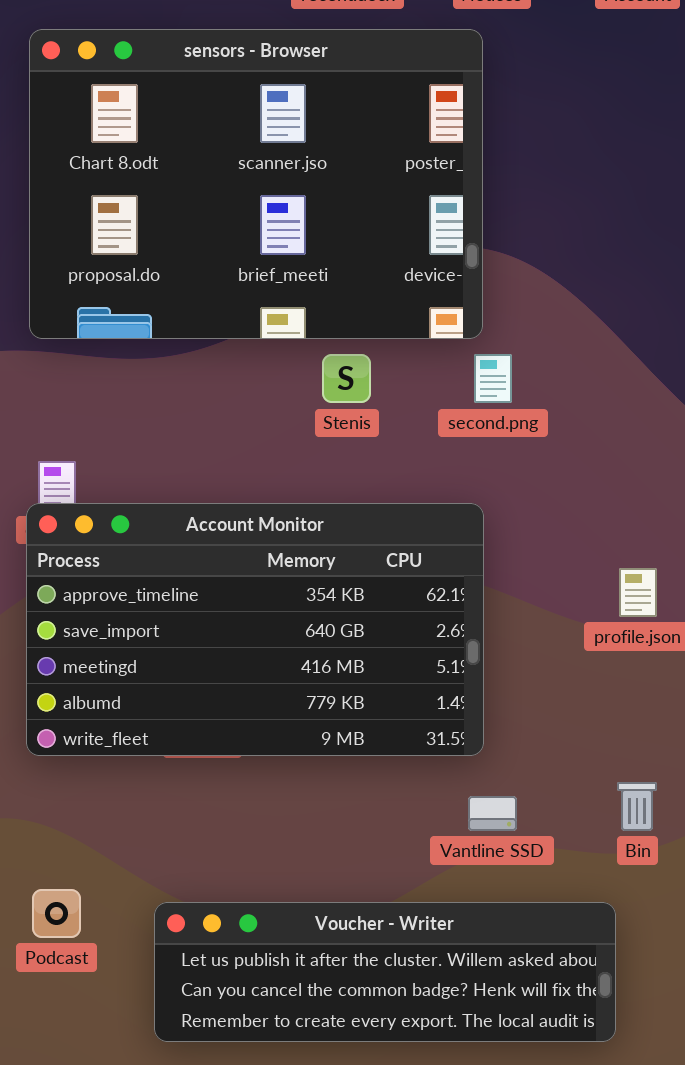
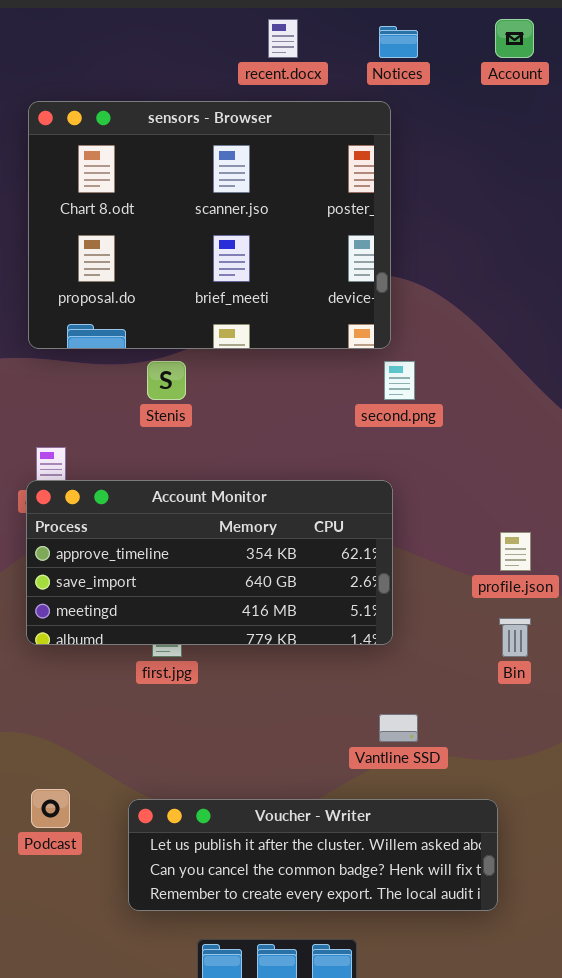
Stenis: [322,354,371,403] -> [147,361,186,400], moved
Account Monitor: [26,503,484,756] -> [26,480,393,645], resized
Bin: [617,782,657,831] -> [499,618,531,657], moved

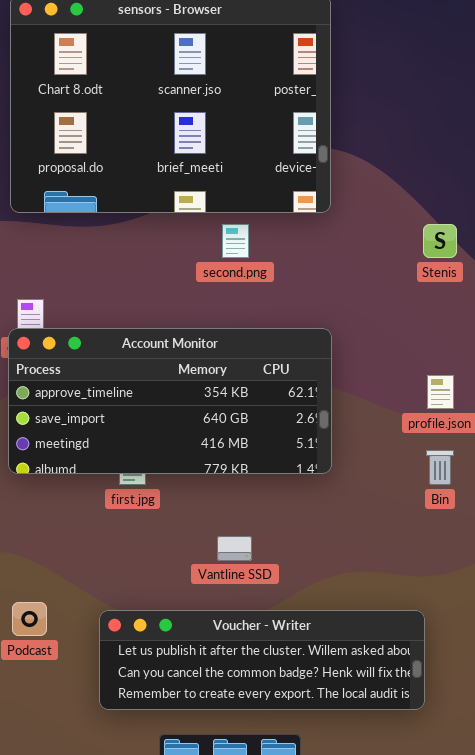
Stenis: [147,361,186,400] -> [423,224,457,258], moved
second.png: [384,361,415,400] -> [222,224,249,258], moved
Vantline SSD: [379,714,418,742] -> [217,536,252,561], moved

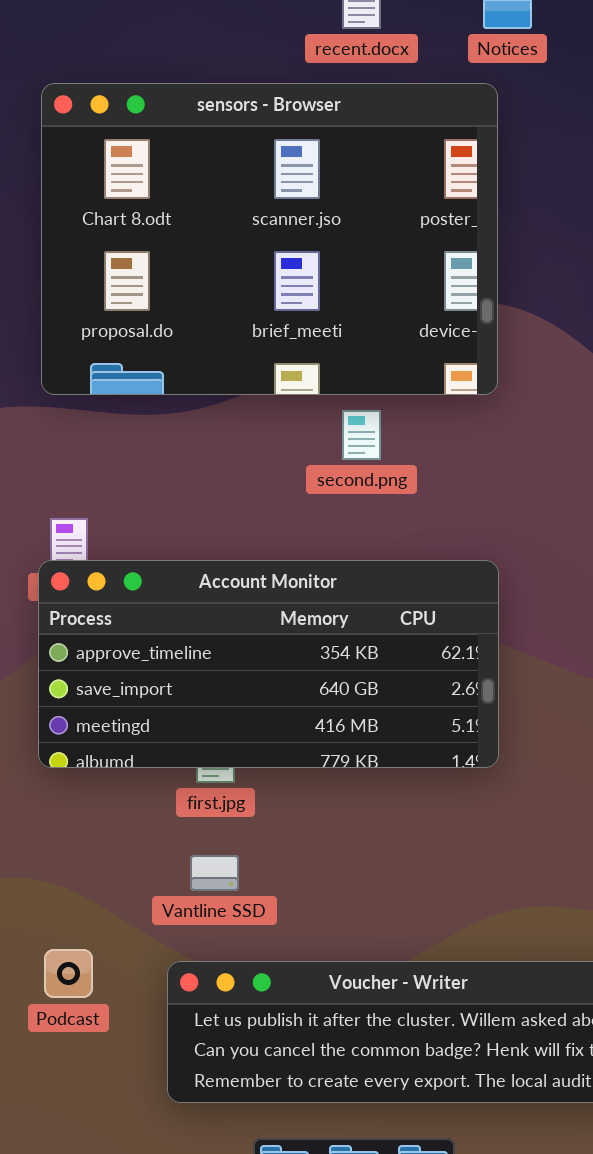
Vantline SSD: [217,536,252,561] -> [190,855,239,891], moved

